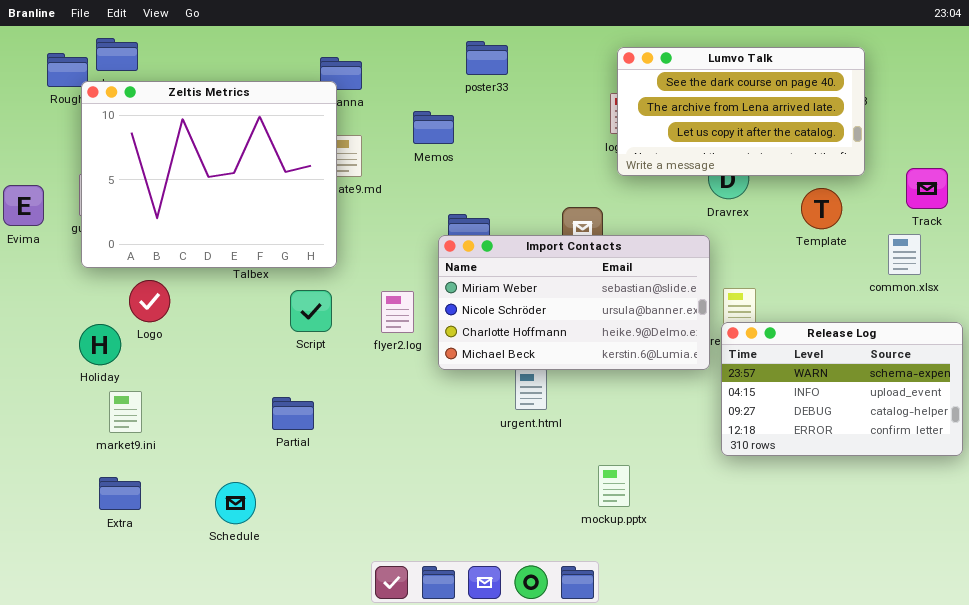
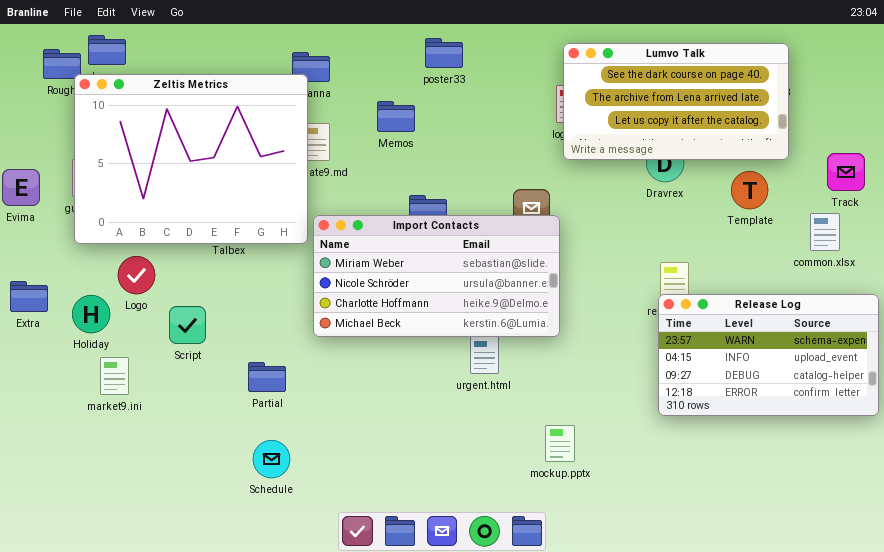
Import Contacts: [438,235,710,370] -> [313,215,560,337], moved
Script: [290,290,332,332] -> [169,306,206,344], moved
Extra: [99,477,141,510] -> [10,281,48,312], moved
Schedule: [215,482,256,524] -> [253,440,290,478], moved

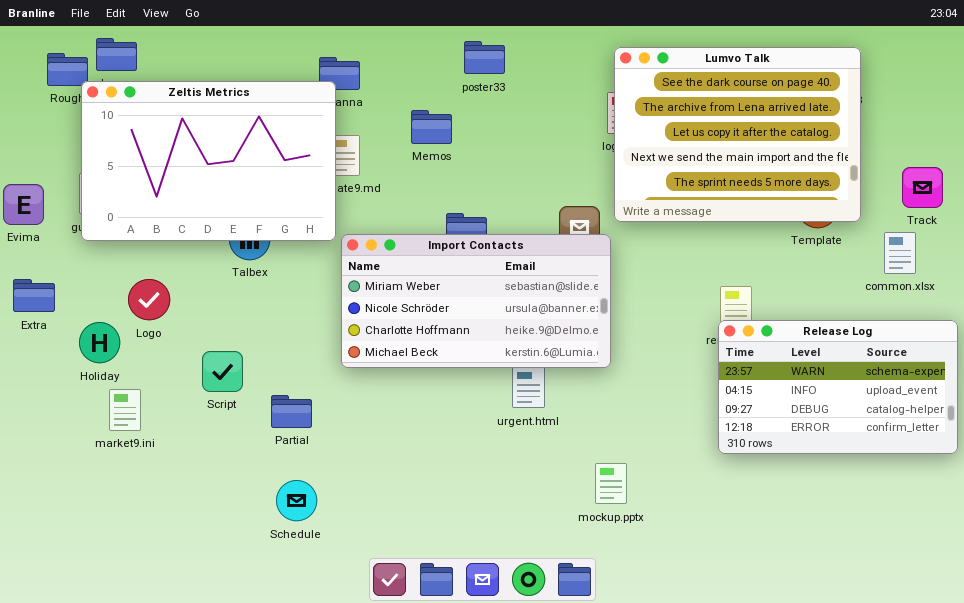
Lumvo Talk: [563,43,789,160] -> [614,47,861,222], resized
Zeltis Metrics: [74,74,308,244] -> [81,81,336,241], resized
Extra: [10,281,48,312] -> [13,279,55,312], moved
Script: [169,306,206,344] -> [202,351,243,392], moved

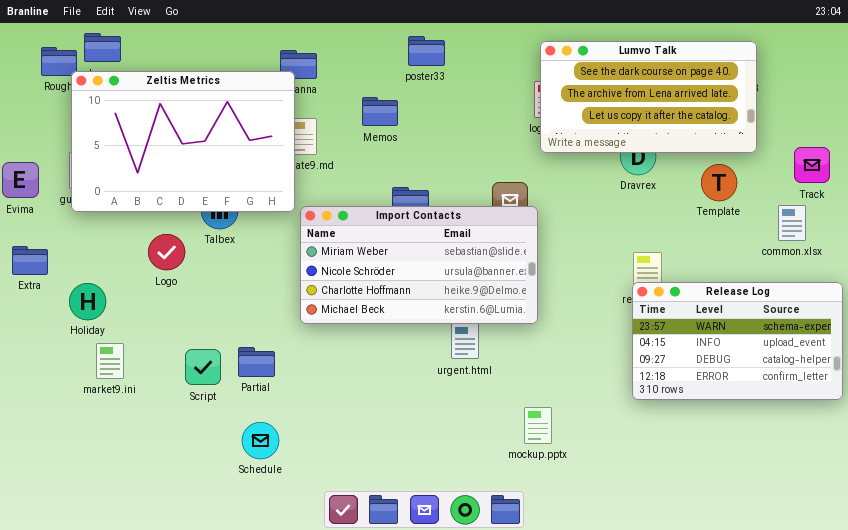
Lumvo Talk: [614,47,861,222] -> [540,41,757,153], resized
Logo: [128,279,170,320] -> [148,234,185,270], moved
Script: [202,351,243,392] -> [185,349,221,385], moved

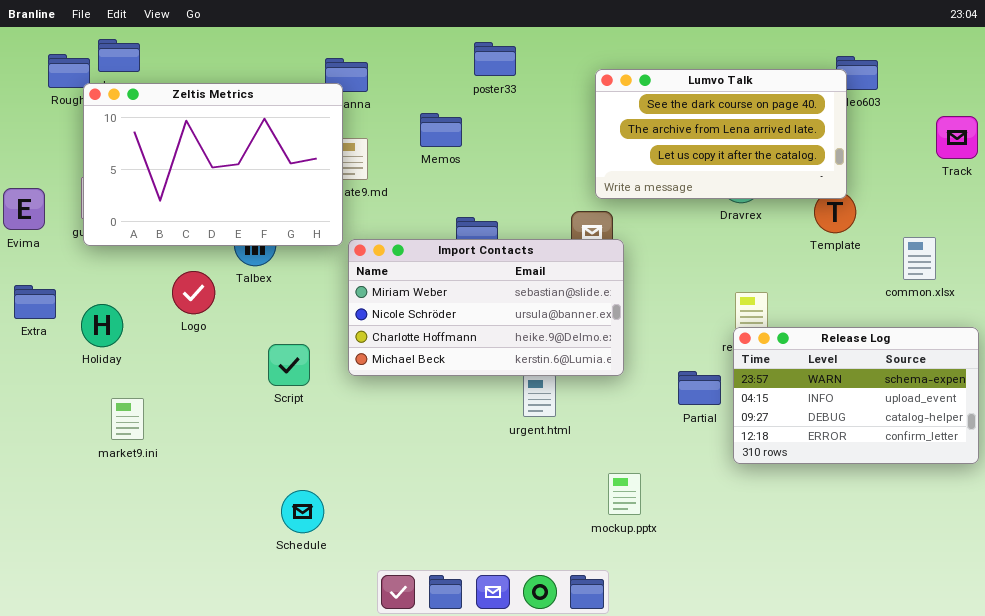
Lumvo Talk: [540,41,757,153] -> [595,69,847,199], moved
Track: [794,147,830,183] -> [936,116,978,159], moved
Holiday: [69,283,106,320] -> [81,304,123,347], moved
Partial: [238,347,275,377] -> [678,371,721,405], moved
Script: [185,349,221,385] -> [268,344,310,386], moved

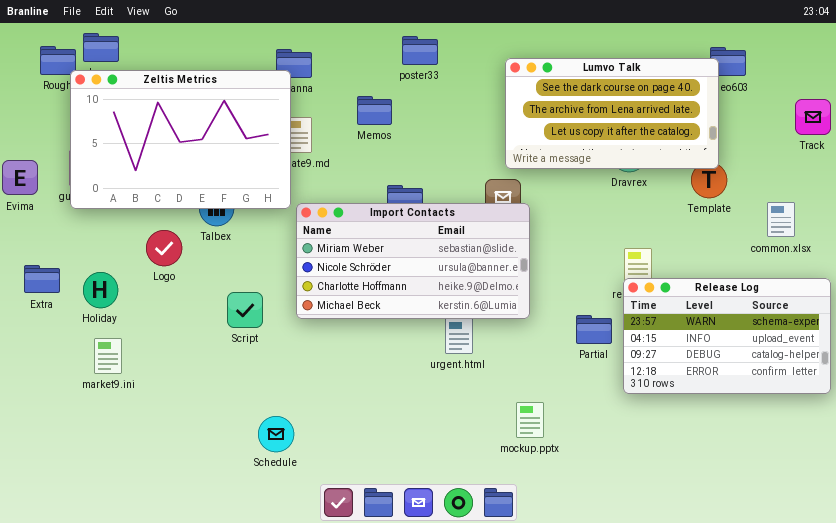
Extra: [14,285,56,319] -> [24,265,60,293], moved
Holiday: [81,304,123,347] -> [83,272,118,308], moved
Schedule: [281,490,324,533] -> [258,416,294,452], moved

